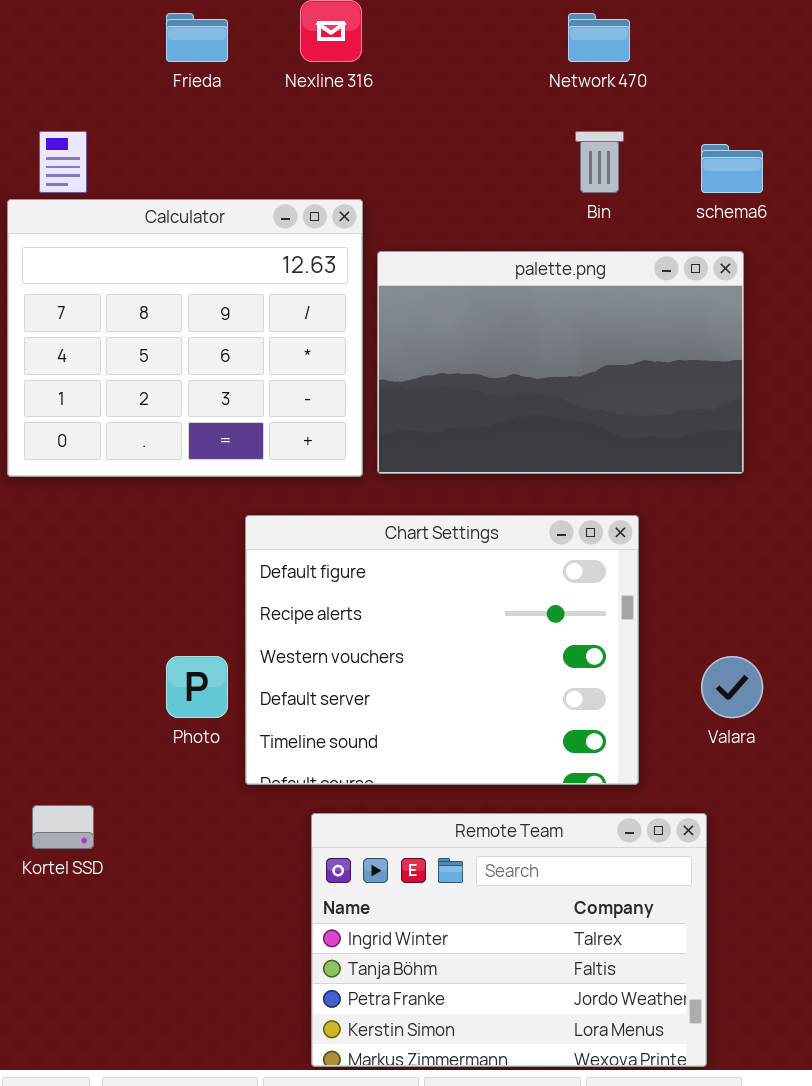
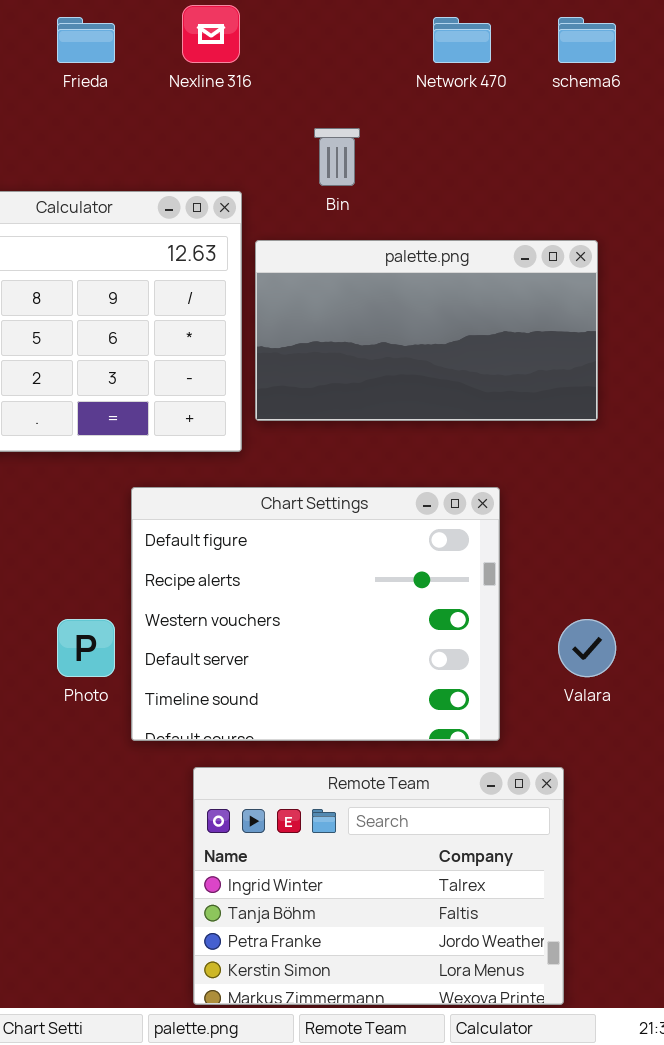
Bin: [575,131,624,193] -> [314,128,360,186], moved
schema6: [701,144,763,193] -> [558,17,616,63], moved
palette.png: [377,251,744,474] -> [255,240,598,421], resized

